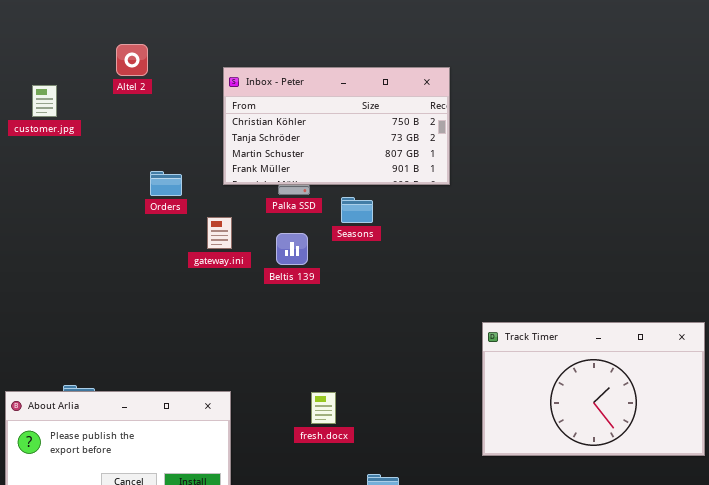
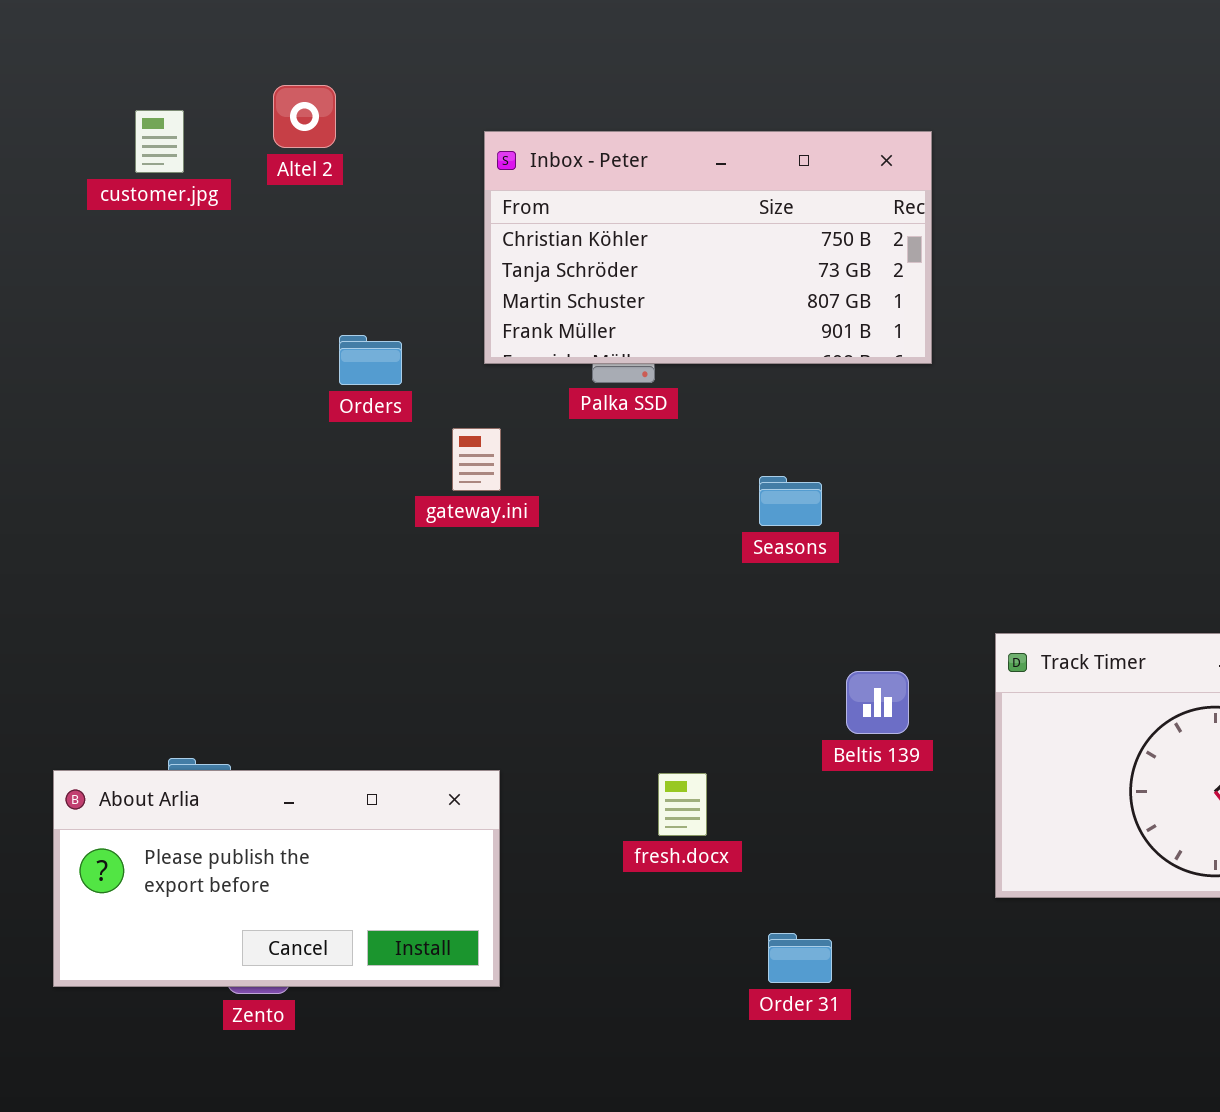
customer.jpg: [32,85,57,117] -> [135,110,184,173], moved
Seasons: [341,197,373,223] -> [759,476,822,526], moved
Beltis 139: [276,233,308,265] -> [846,671,909,734], moved

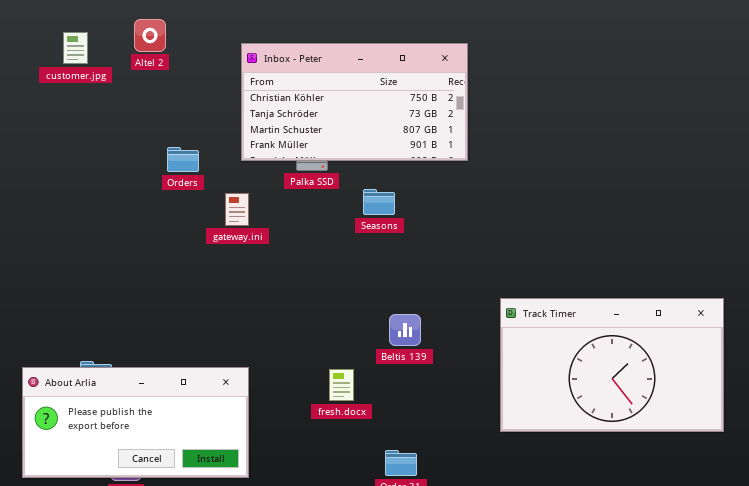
Seasons: [759,476,822,526] -> [363,189,395,215], moved
Beltis 139: [846,671,909,734] -> [389,314,421,346], moved

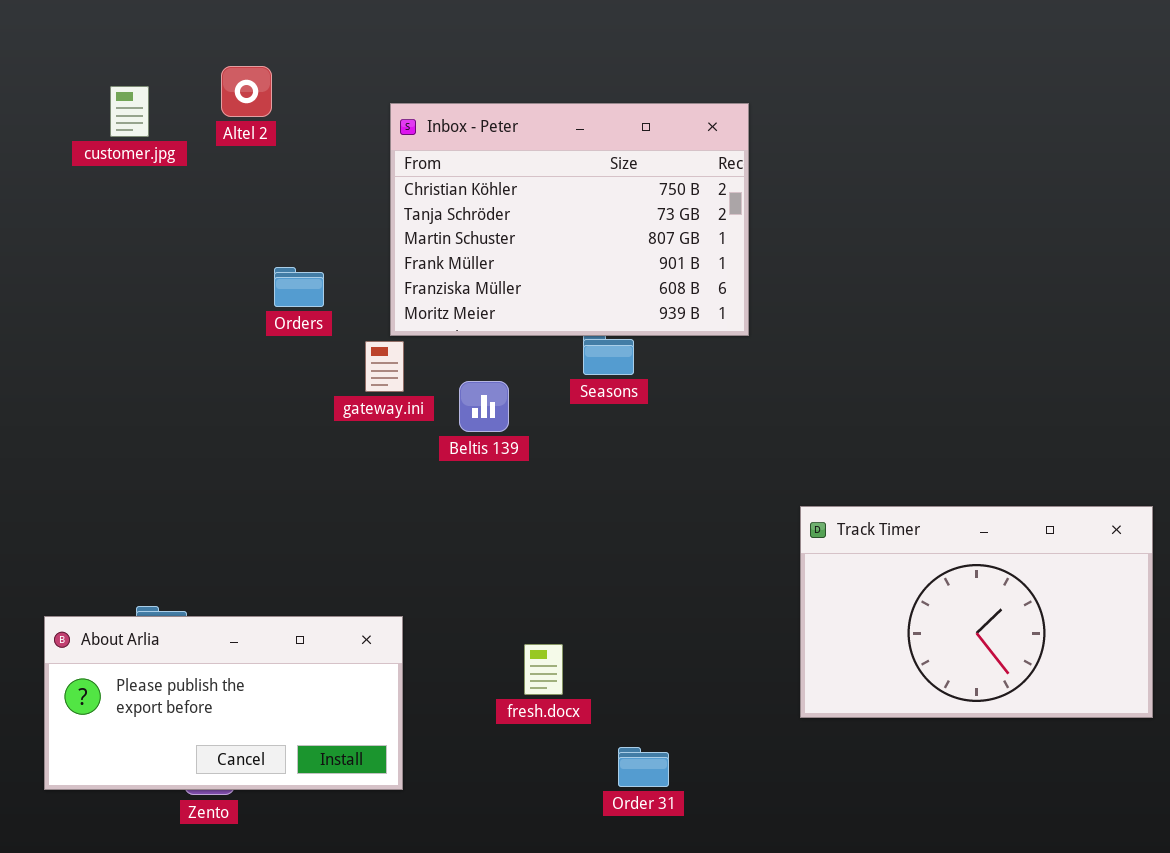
Inbox - Peter: [241,43,468,161] -> [390,103,749,336], resized
Beltis 139: [389,314,421,346] -> [459,381,509,432], moved
fresh.docx: [329,369,354,401] -> [524,644,563,695], moved

